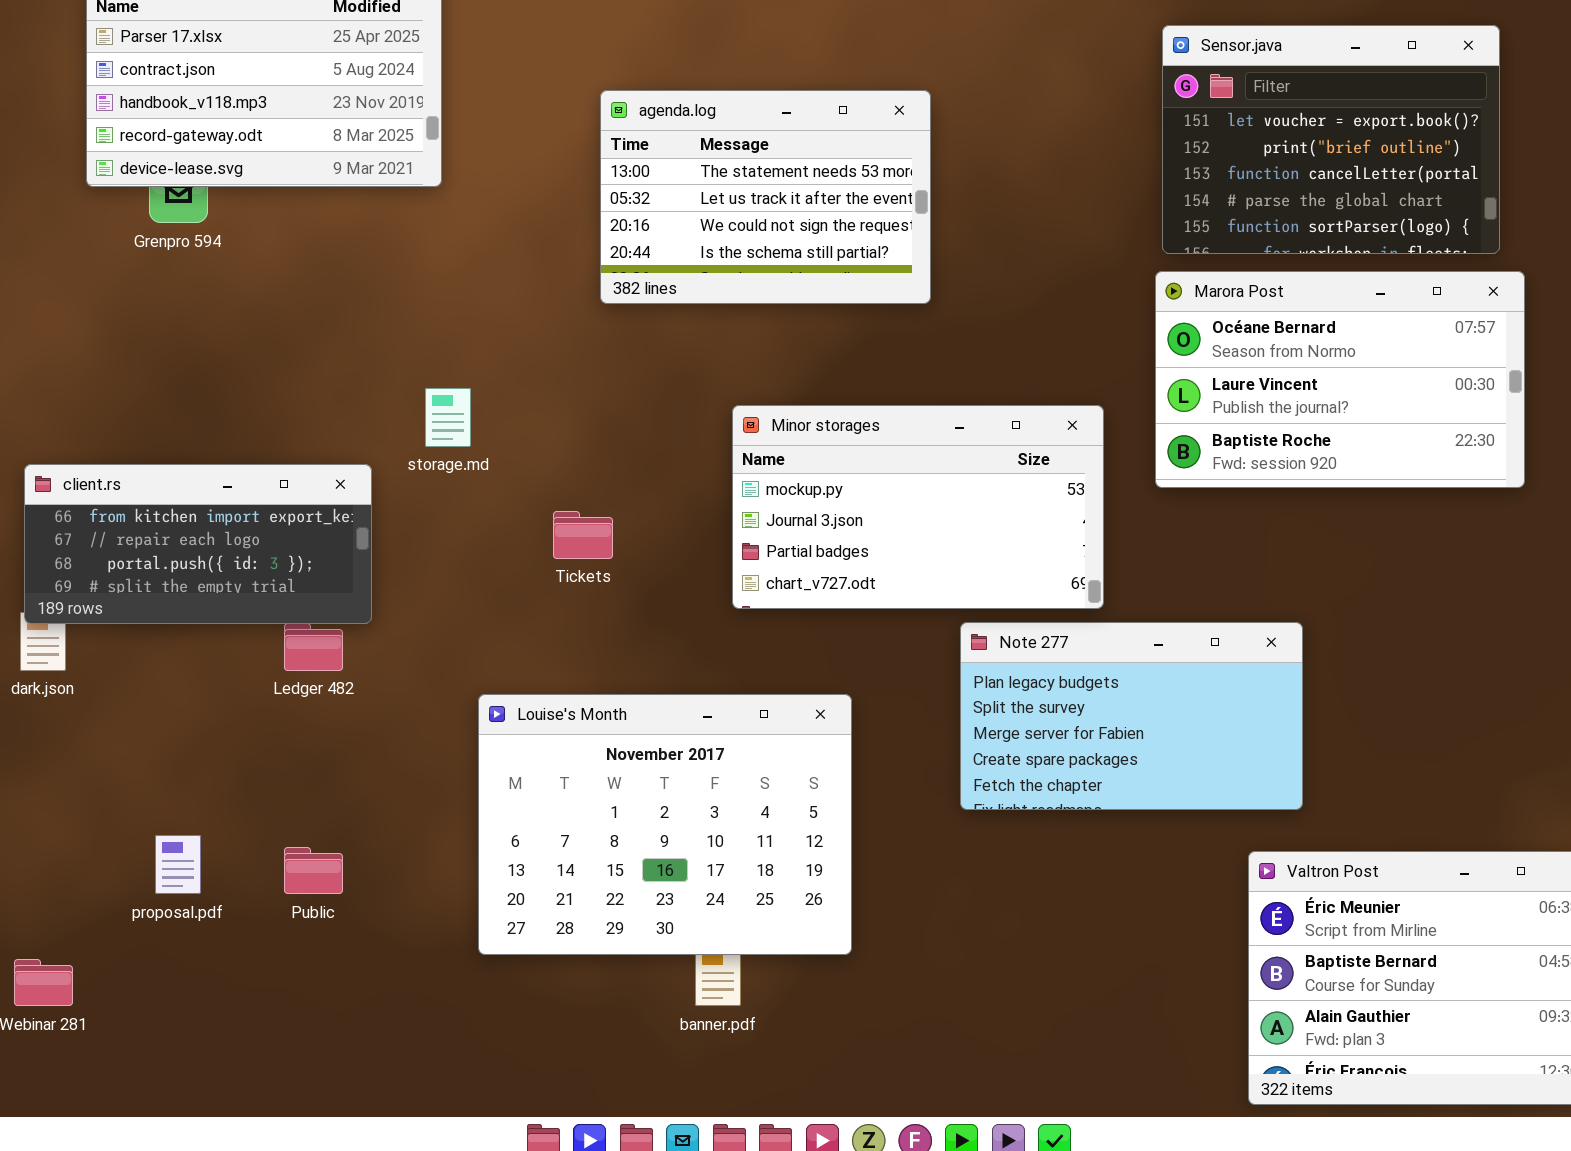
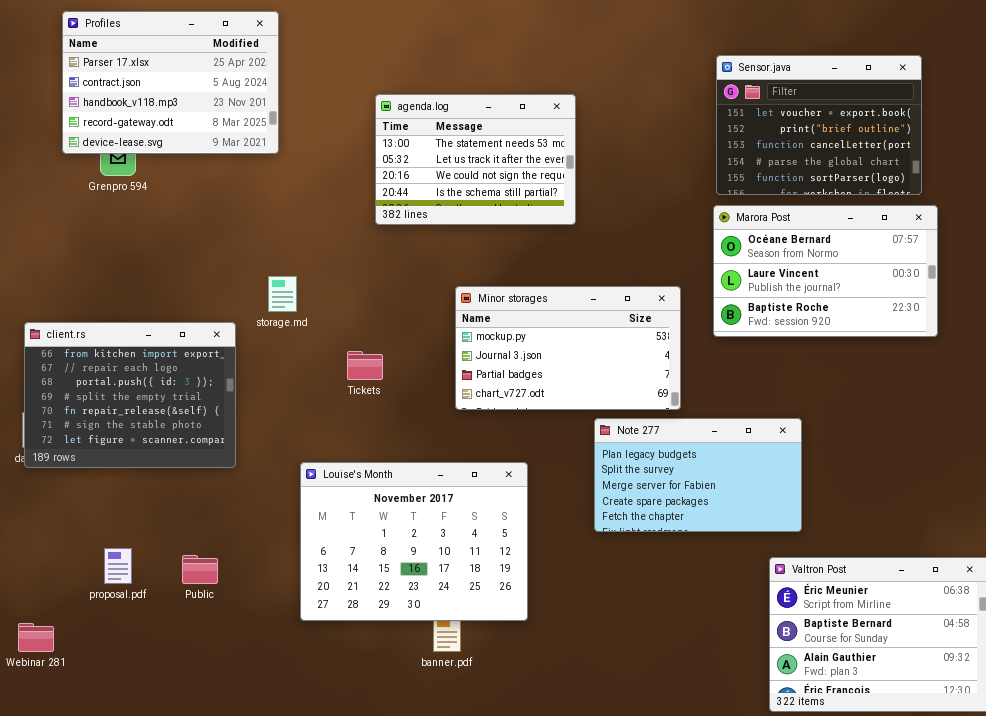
client.rs: [24,464,372,624] -> [24,322,236,468], resized

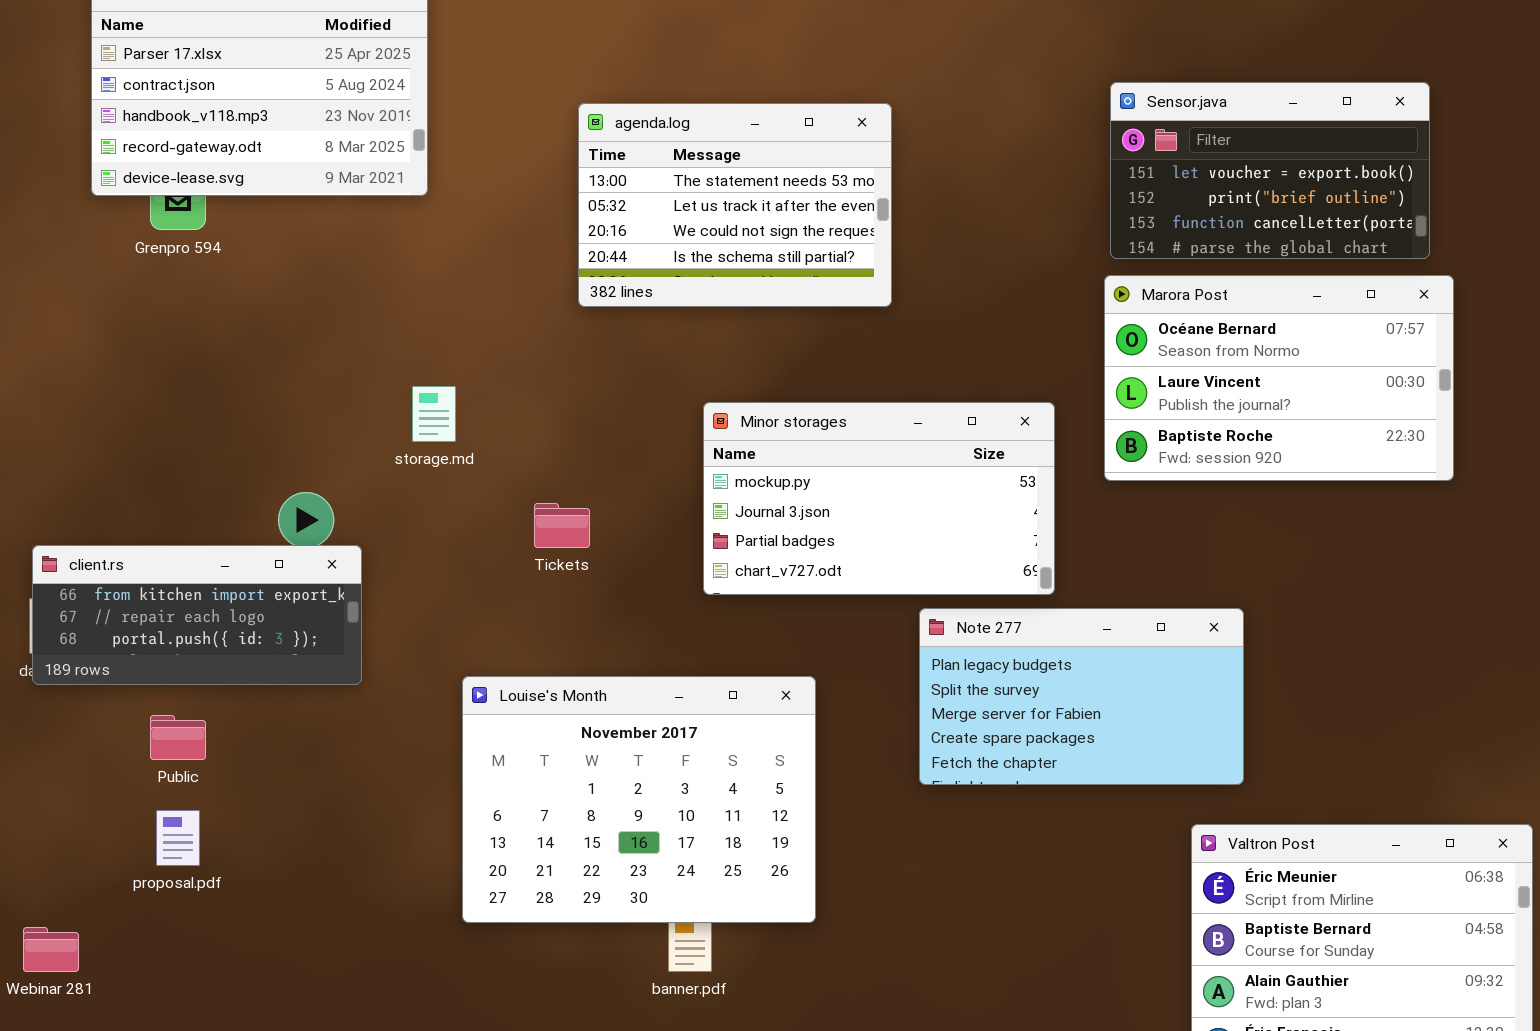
Sensor.java: [716,55,922,195] -> [1110,82,1430,259], resized
client.rs: [24,322,236,468] -> [32,545,362,685], resized
Public: [182,555,218,584] -> [150,715,206,760], moved

